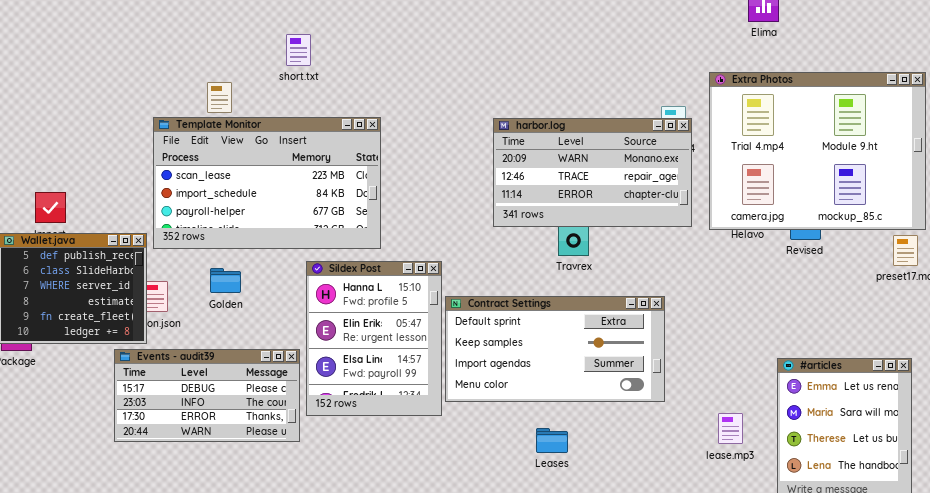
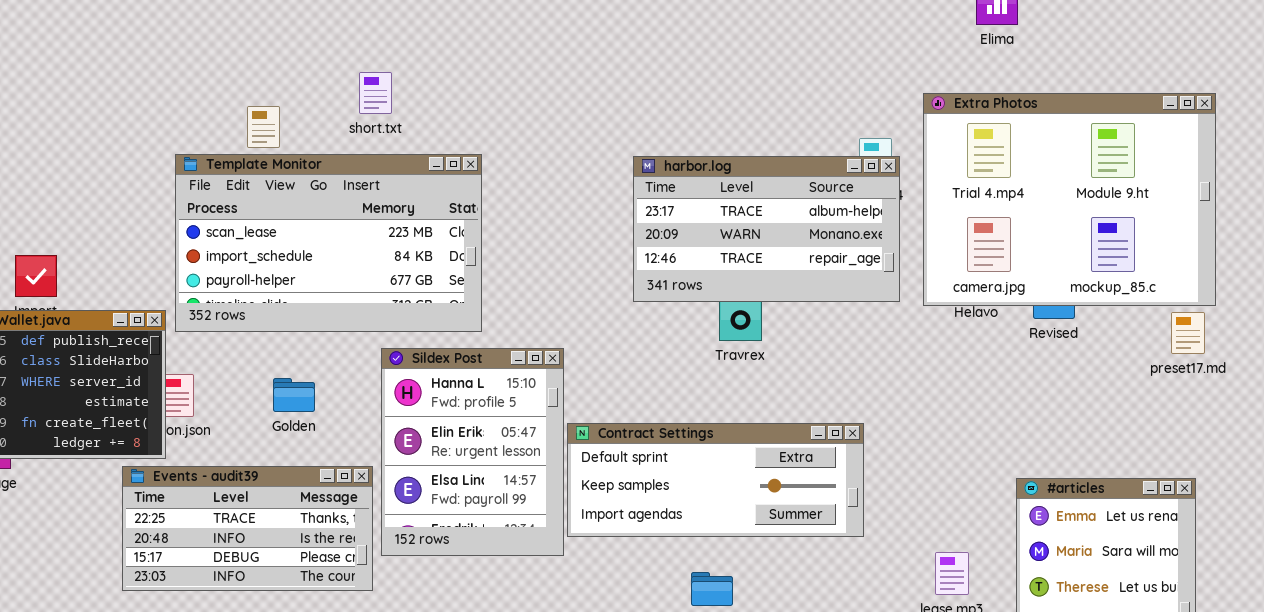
short.txt: [286,34,311,66] -> [359,72,392,114], moved
harbor.log: [493,118,692,227] -> [633,156,900,302], scrolled up 1 row
Golden: [210,268,241,293] -> [273,378,315,412], moved
Contract Settings: [445,296,665,402] -> [567,423,864,537], resized
Events - audit39: [114,349,300,442] -> [122,466,373,591], scrolled up 2 rows

